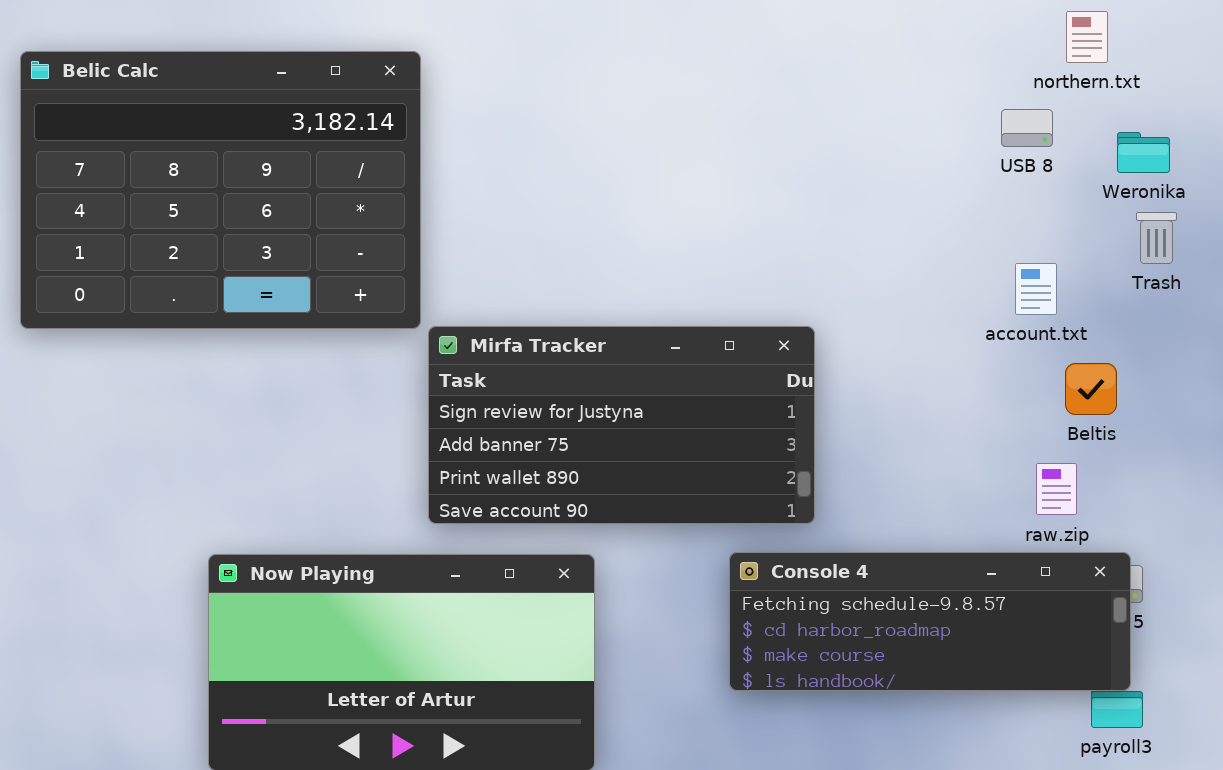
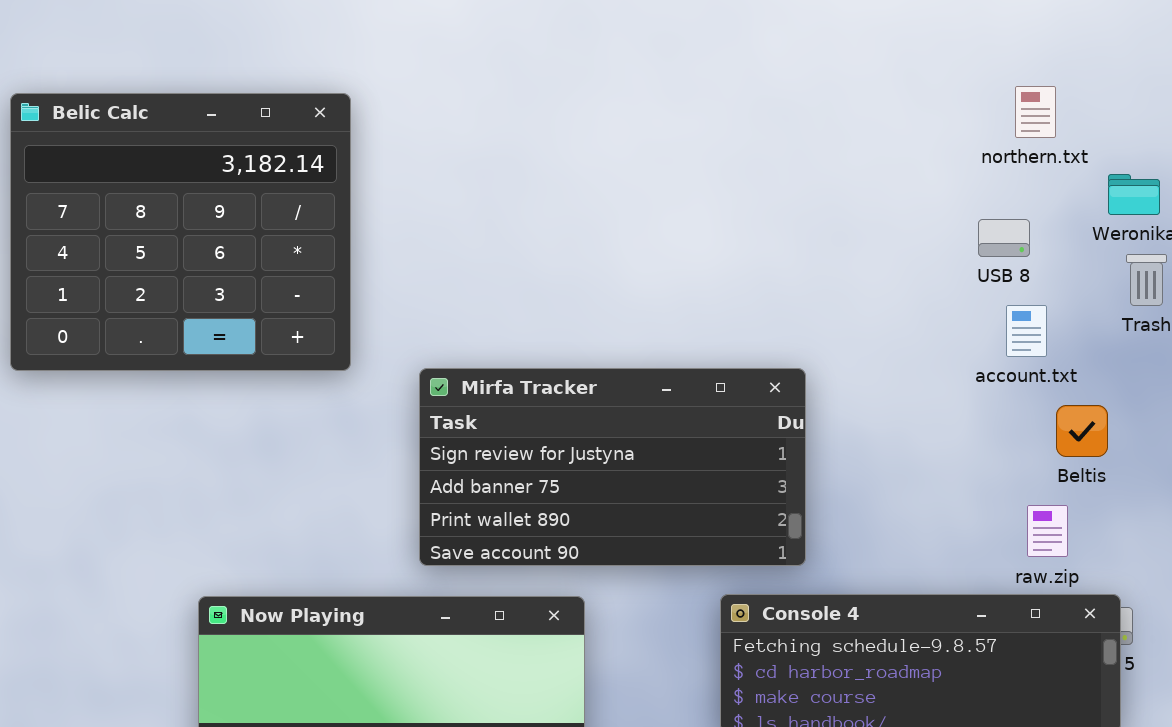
northern.txt: [1066,11,1108,63] -> [1015,86,1056,138], moved
Belic Calc: [20,51,421,329] -> [10,93,351,371], resized
USB 8: [1001,109,1053,147] -> [978,219,1030,257], moved

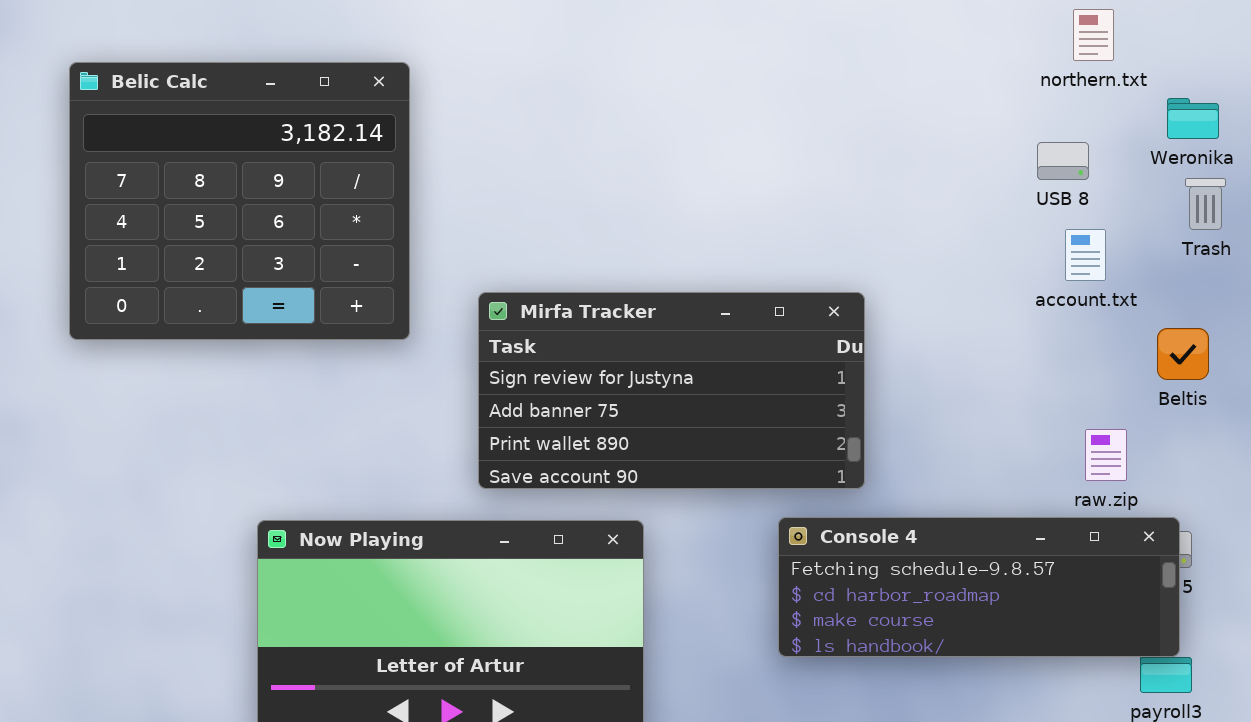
Belic Calc: [10,93,351,371] -> [69,62,410,340], moved
Beltis: [1056,405,1108,457] -> [1157,328,1209,380], moved

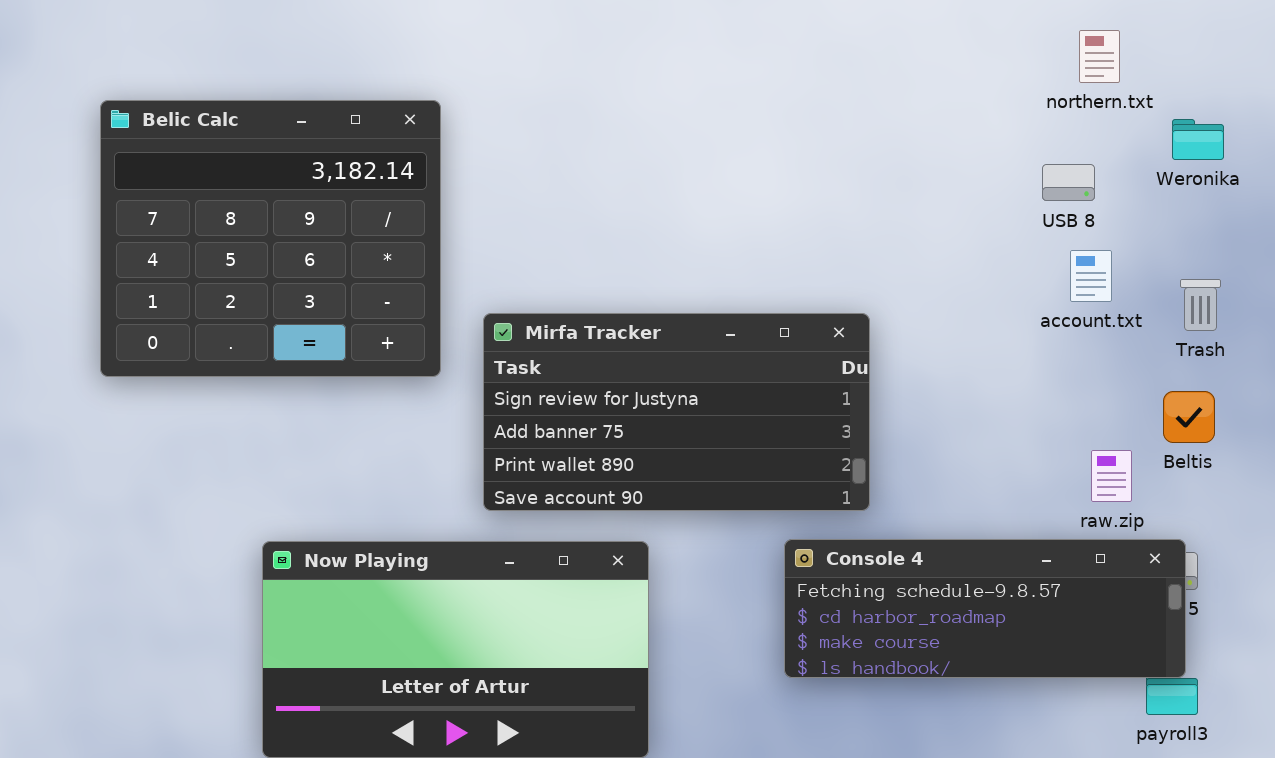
Belic Calc: [69,62,410,340] -> [100,100,441,377], moved
Trash: [1185,178,1226,230] -> [1180,279,1221,331], moved
Beltis: [1157,328,1209,380] -> [1163,391,1215,443], moved

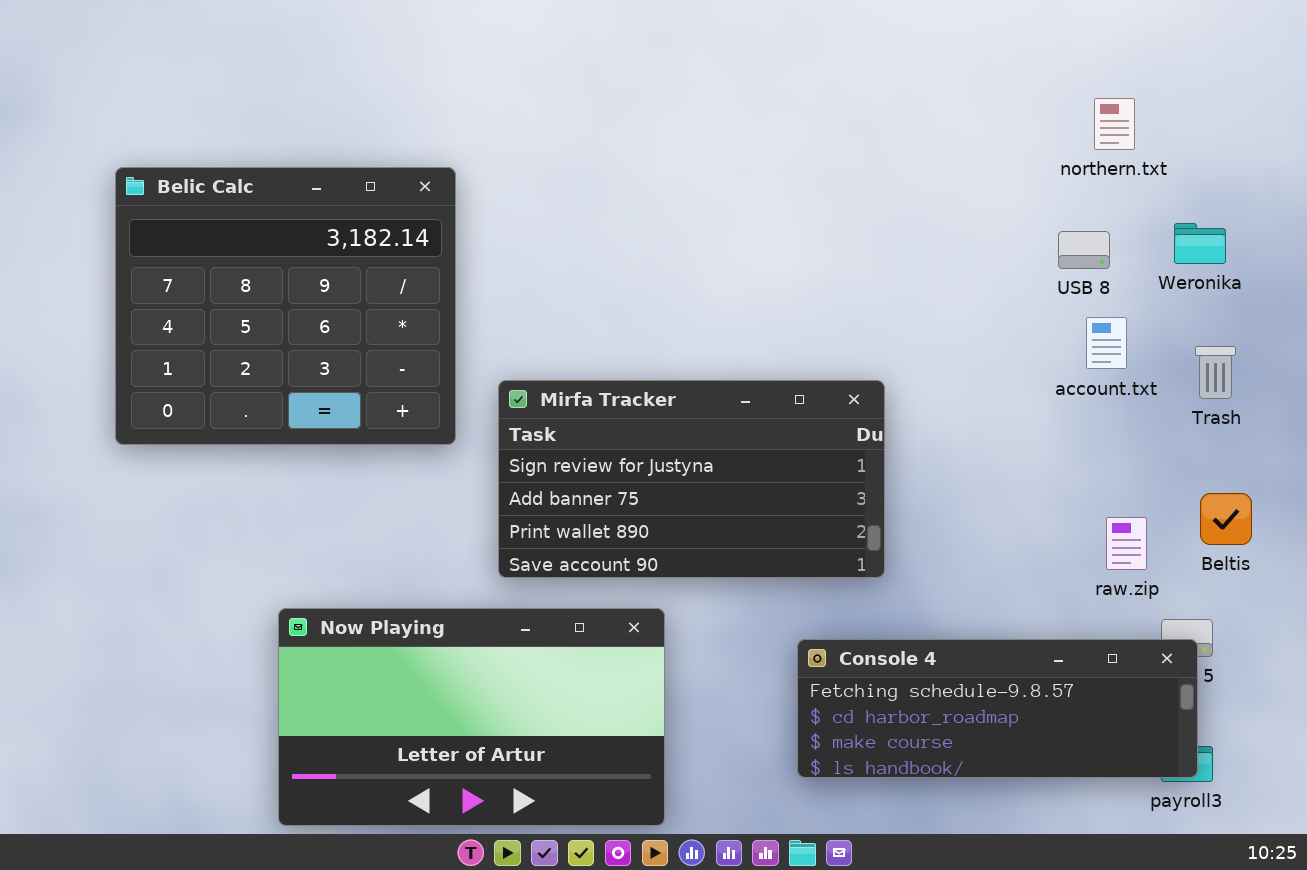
Weronika: [1172,119,1224,160] -> [1174,223,1226,264], moved
Beltis: [1163,391,1215,443] -> [1200,493,1252,545], moved
Console 4: [784,539,1186,678] -> [797,639,1198,778], moved

